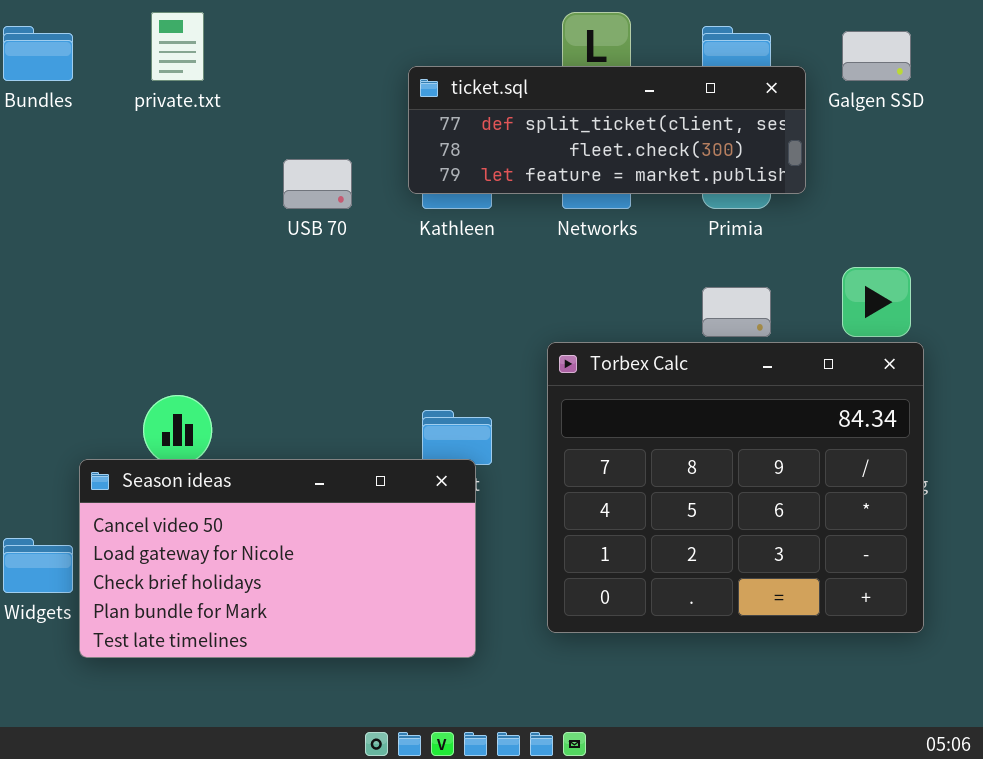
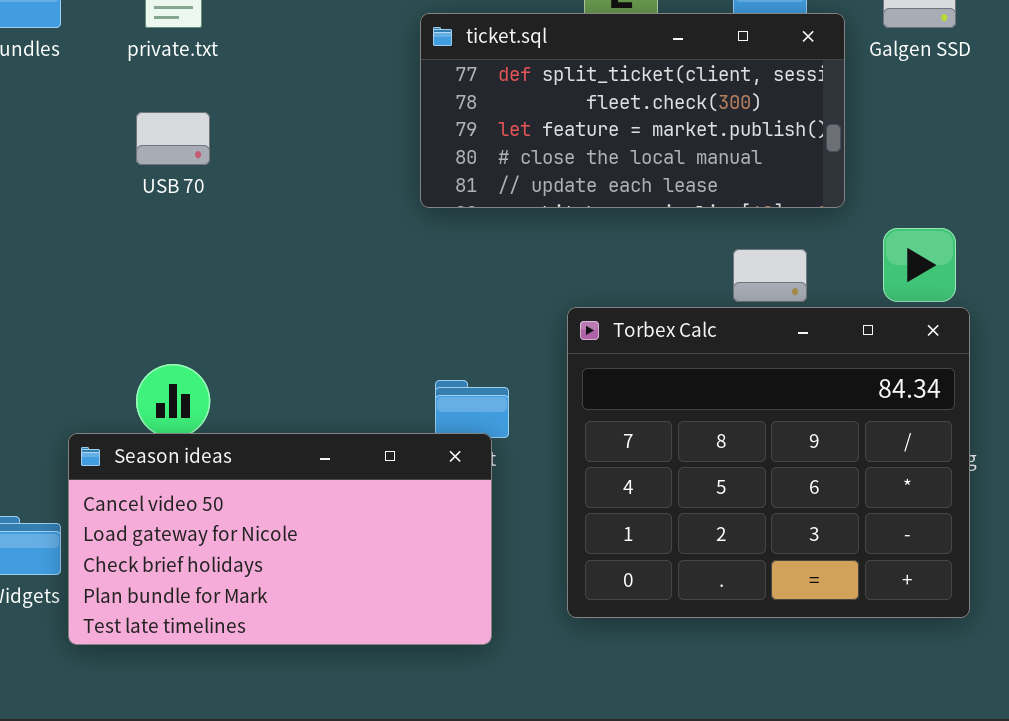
ticket.sql: [408,66,806,194] -> [420,13,845,208], resized
USB 70: [283,159,352,209] -> [136,112,210,165], moved

